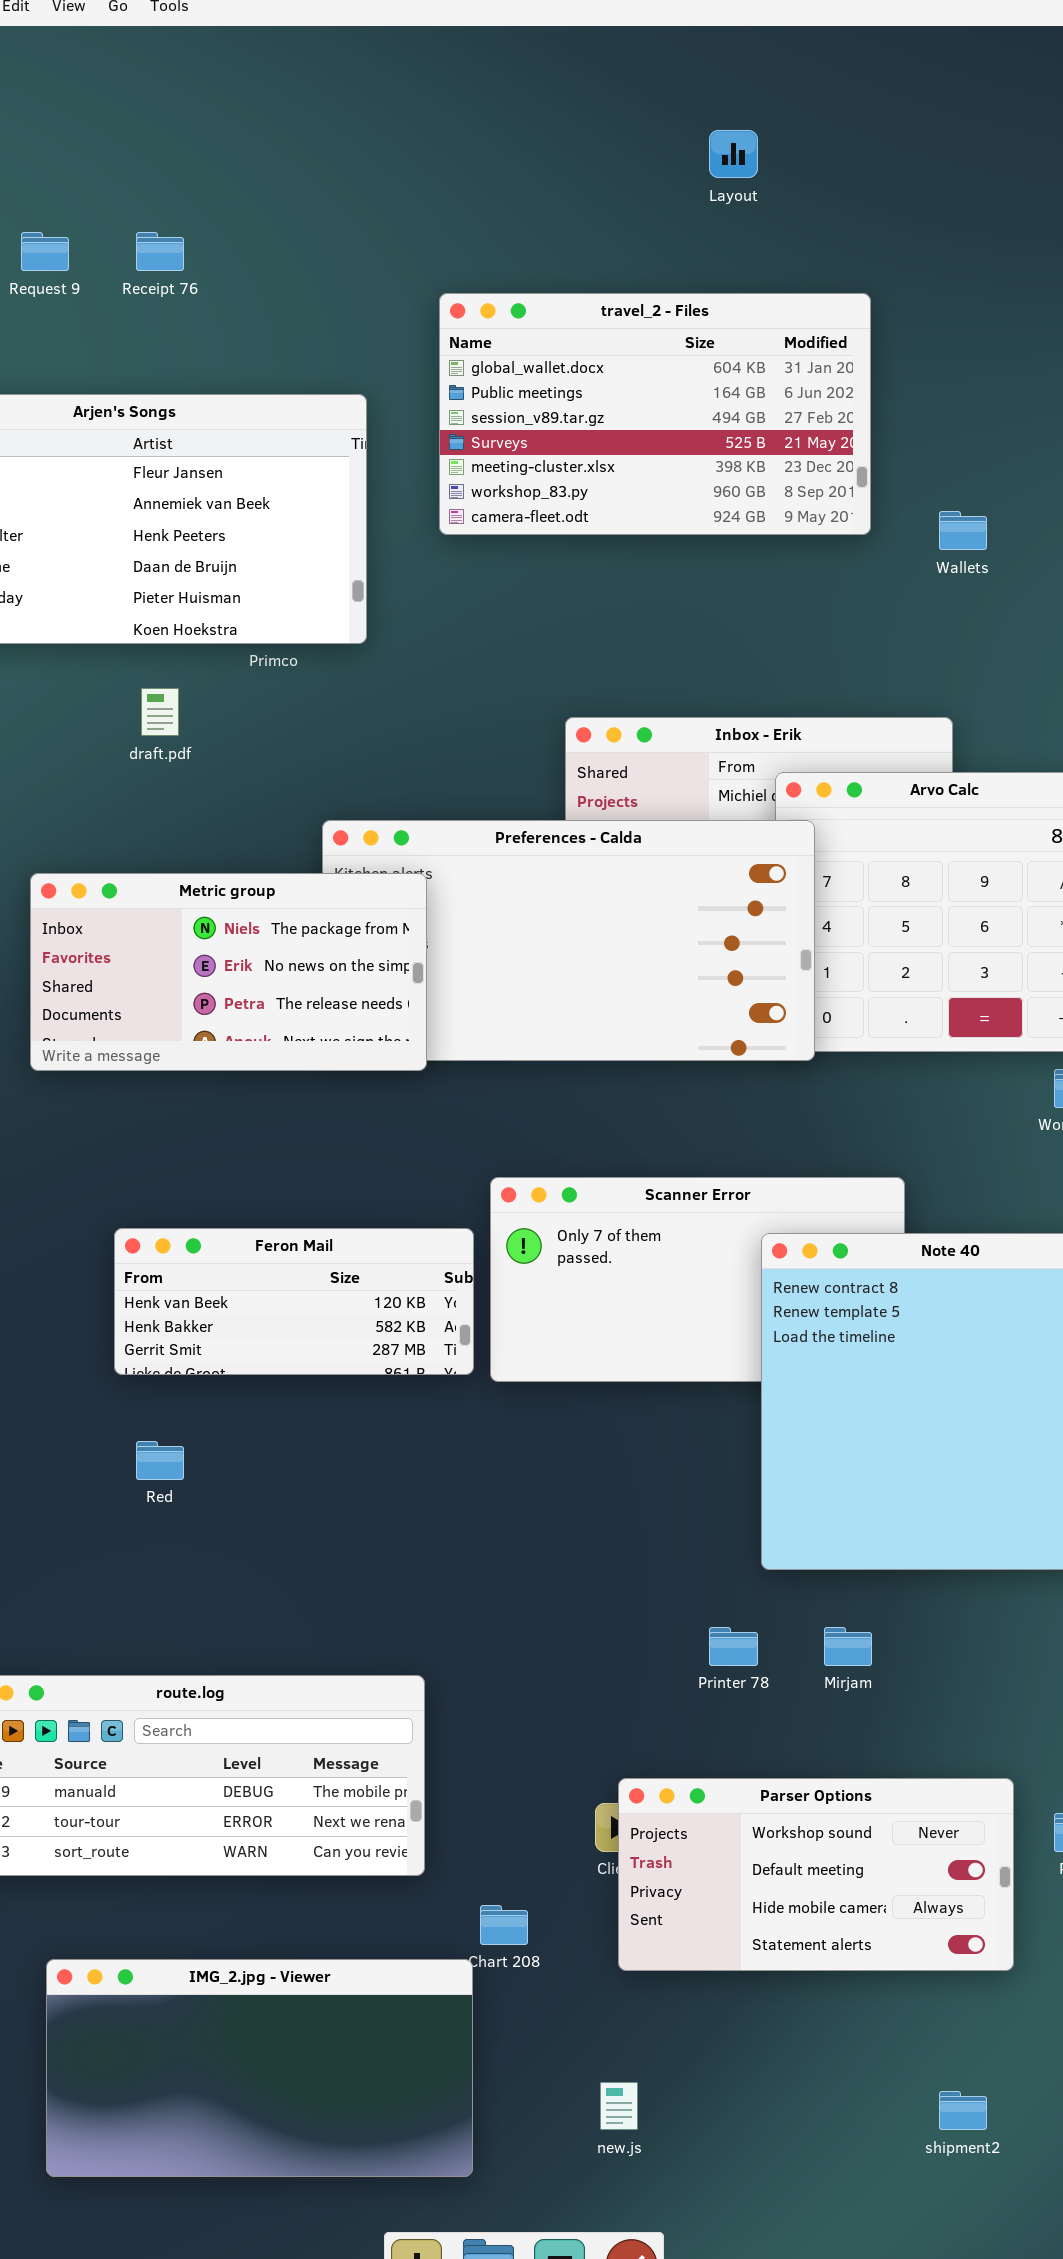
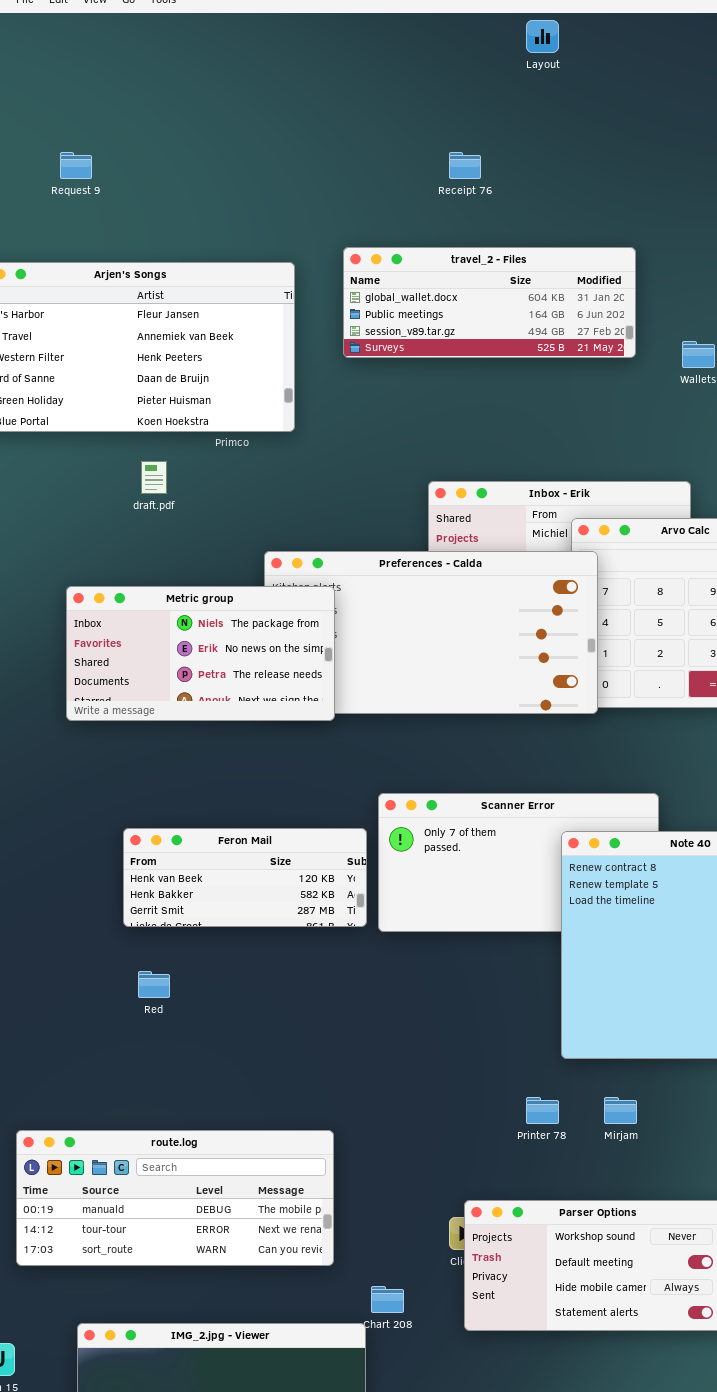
Layout: [709,130,758,178] -> [526,20,559,53], moved
Receipt 76: [136,232,184,271] -> [449,152,481,179], moved
travel_2 - Files: [439,293,871,535] -> [343,247,636,358], resized

